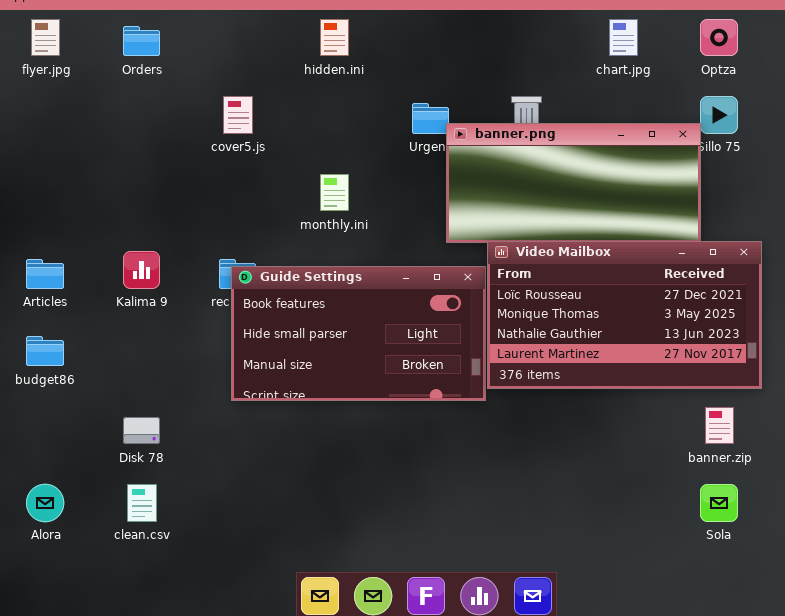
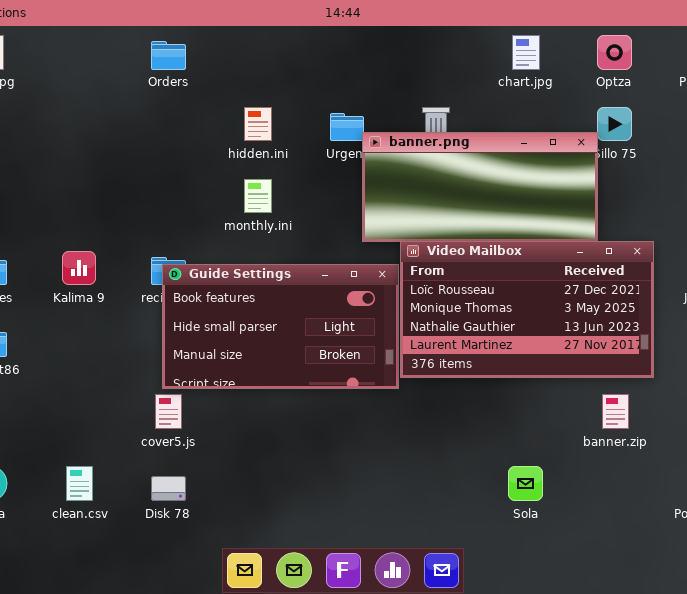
hidden.ini: [320,19,349,56] -> [244,107,272,141], moved
Orders: [123,26,160,56] -> [151,41,186,70], moved
cover5.js: [223,96,253,134] -> [155,394,182,429], moved
Disk 78: [123,417,160,444] -> [151,476,186,501], moved
Sola: [700,484,738,522] -> [508,466,543,501], moved

